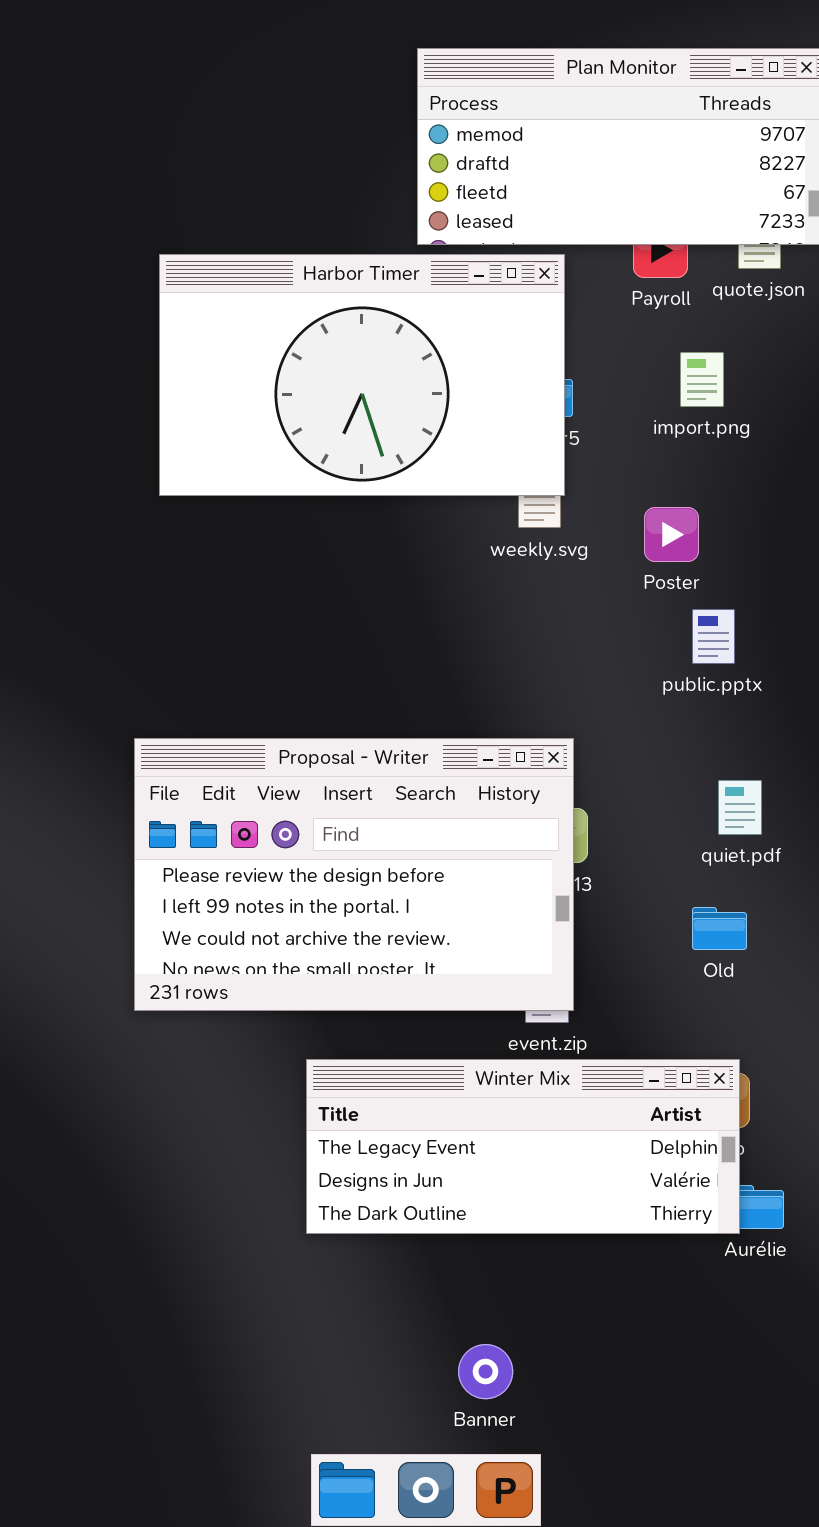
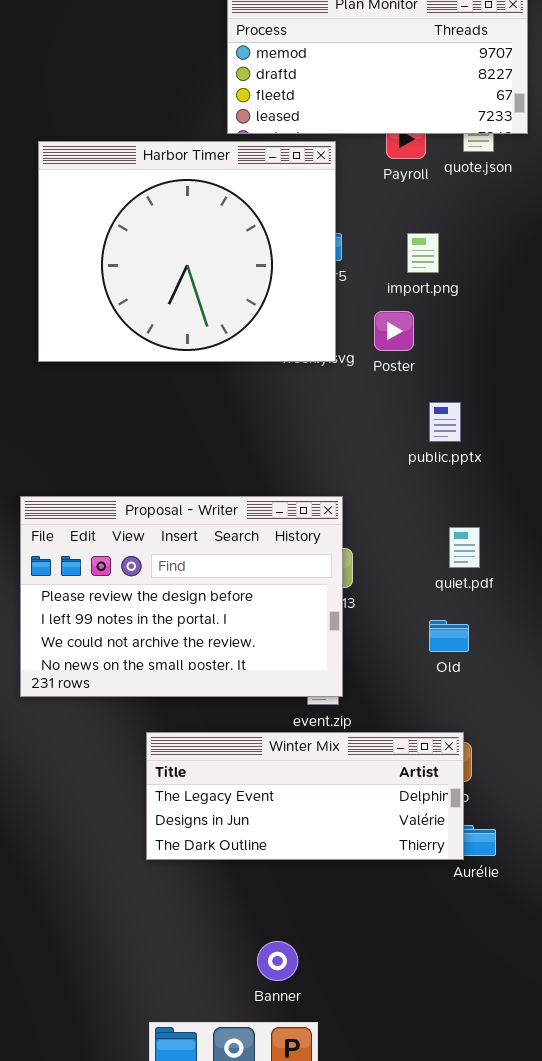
Harbor Timer: [159,254,565,496] -> [38,141,336,362], resized
import.png: [680,352,724,407] -> [407,233,439,273], moved
Poster: [644,507,699,562] -> [374,311,414,351], moved

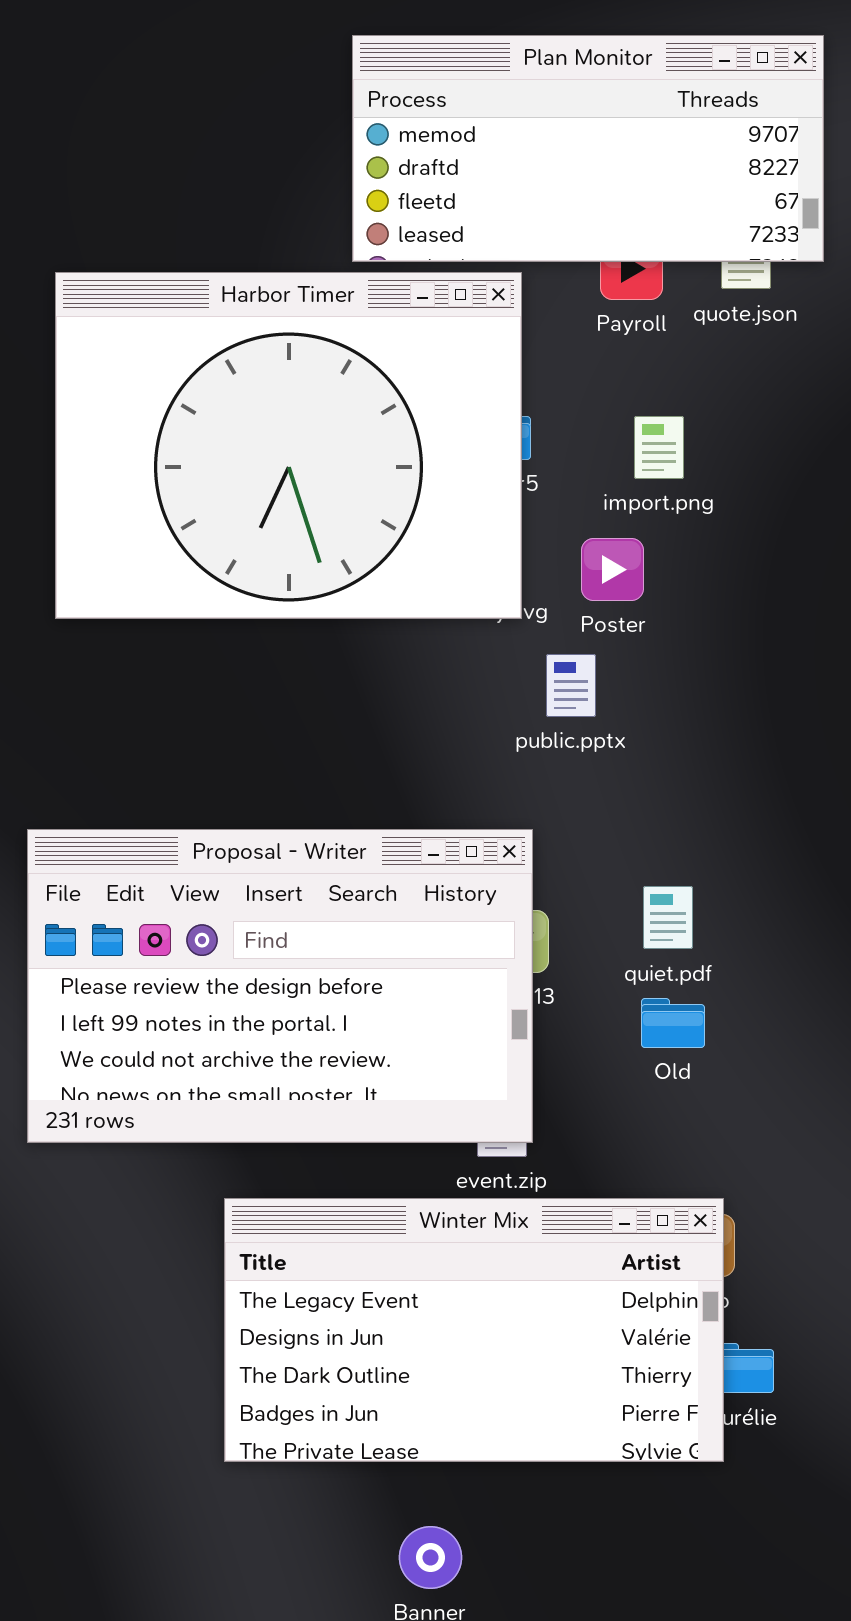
public.pptx: [429,402,461,442] -> [546,654,596,717], moved
quiet.pdf: [449,527,480,568] -> [643,886,693,949], moved
Old: [429,620,469,652] -> [641,998,705,1048], moved
Winter Mix: [146,732,464,860] -> [224,1198,724,1462], resized

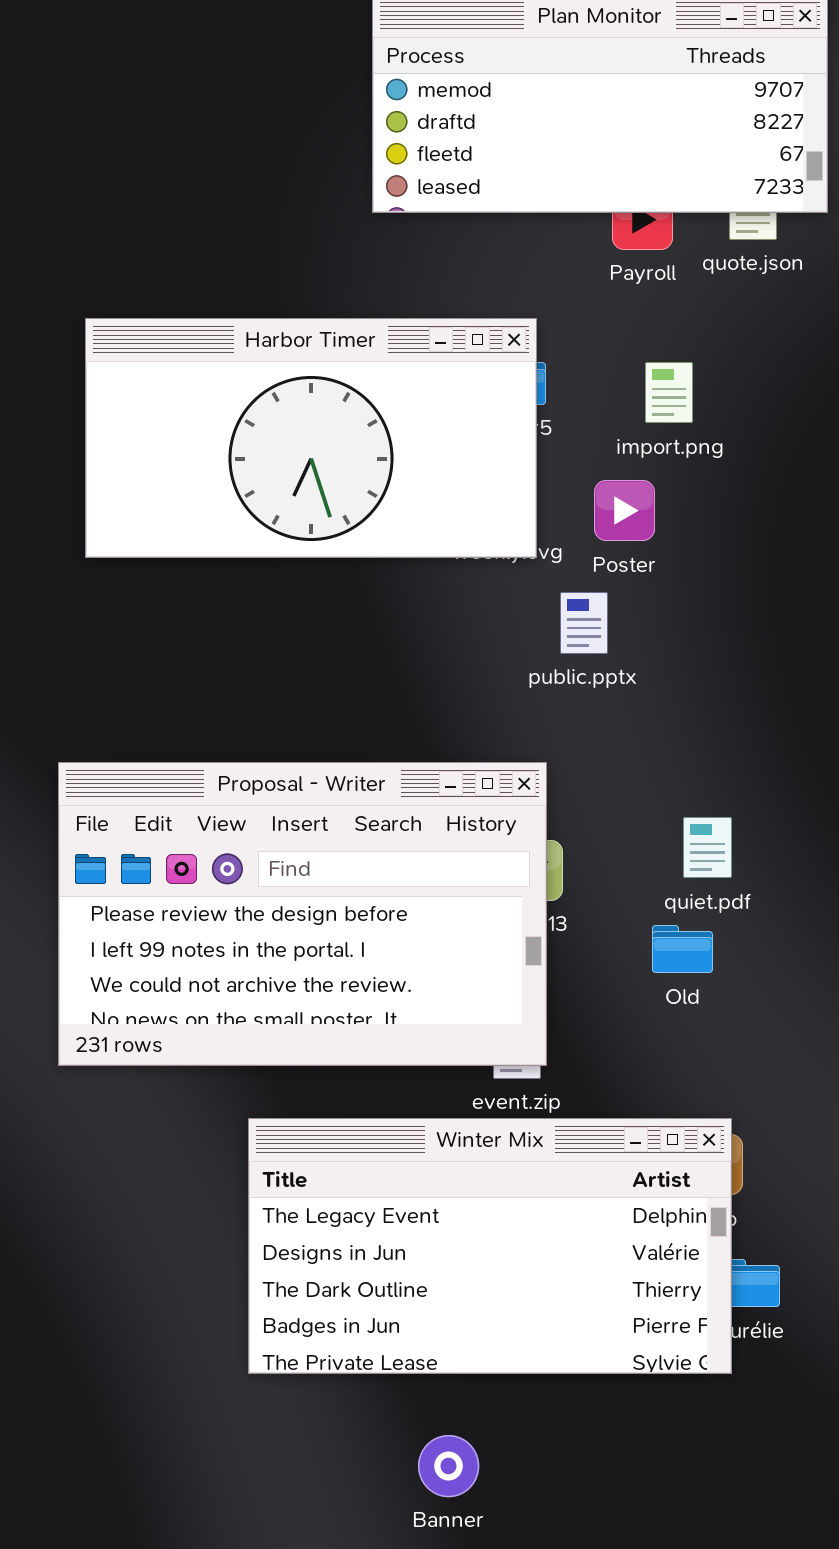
Harbor Timer: [55,272,522,619] -> [85,318,537,558], resized
quiet.pdf: [643,886,693,949] -> [683,817,732,878], moved

